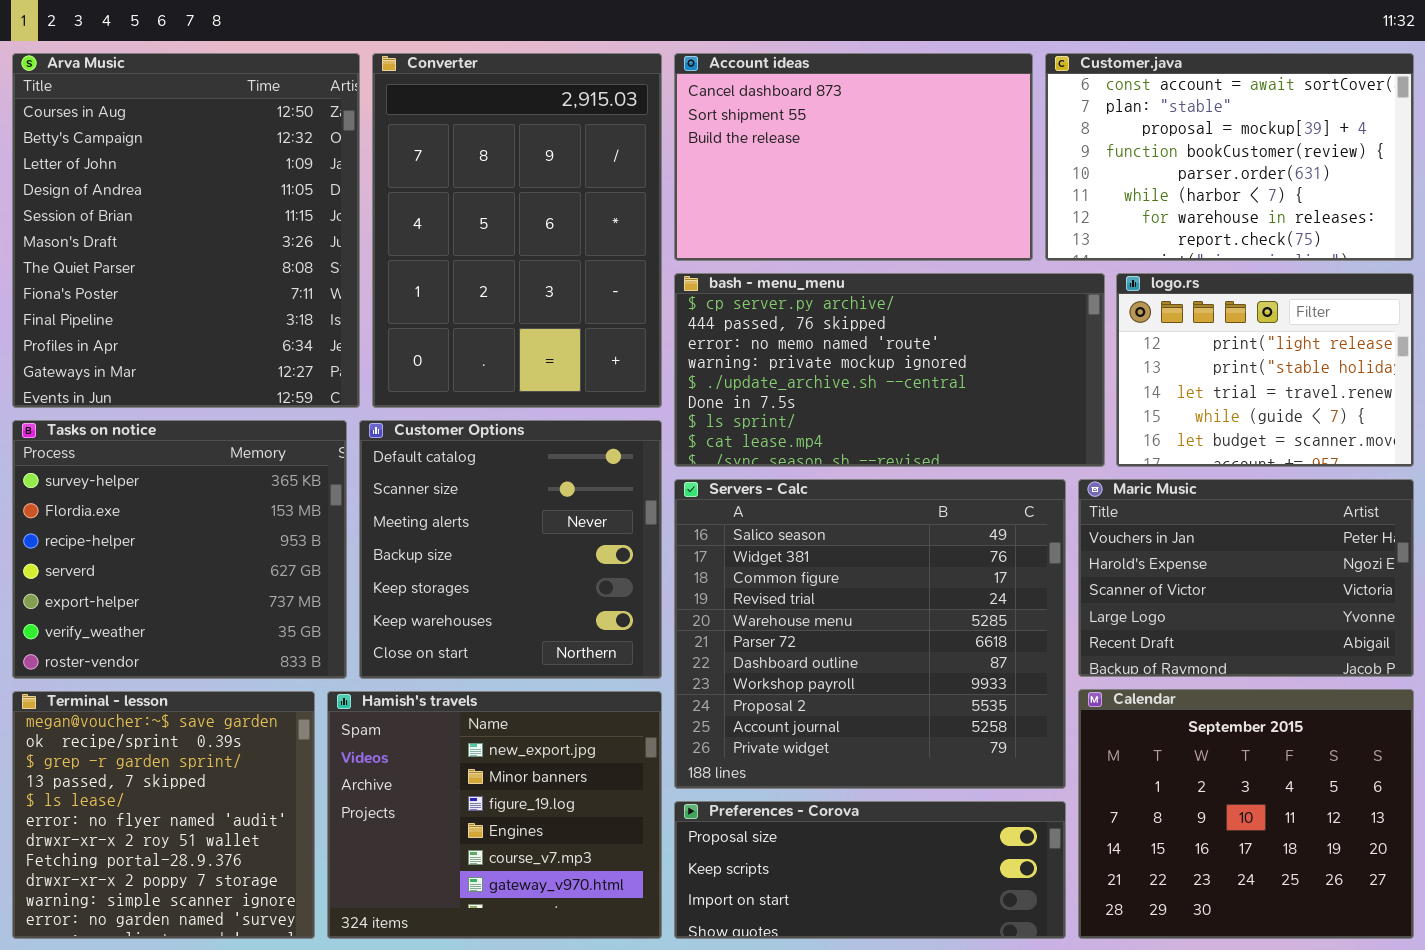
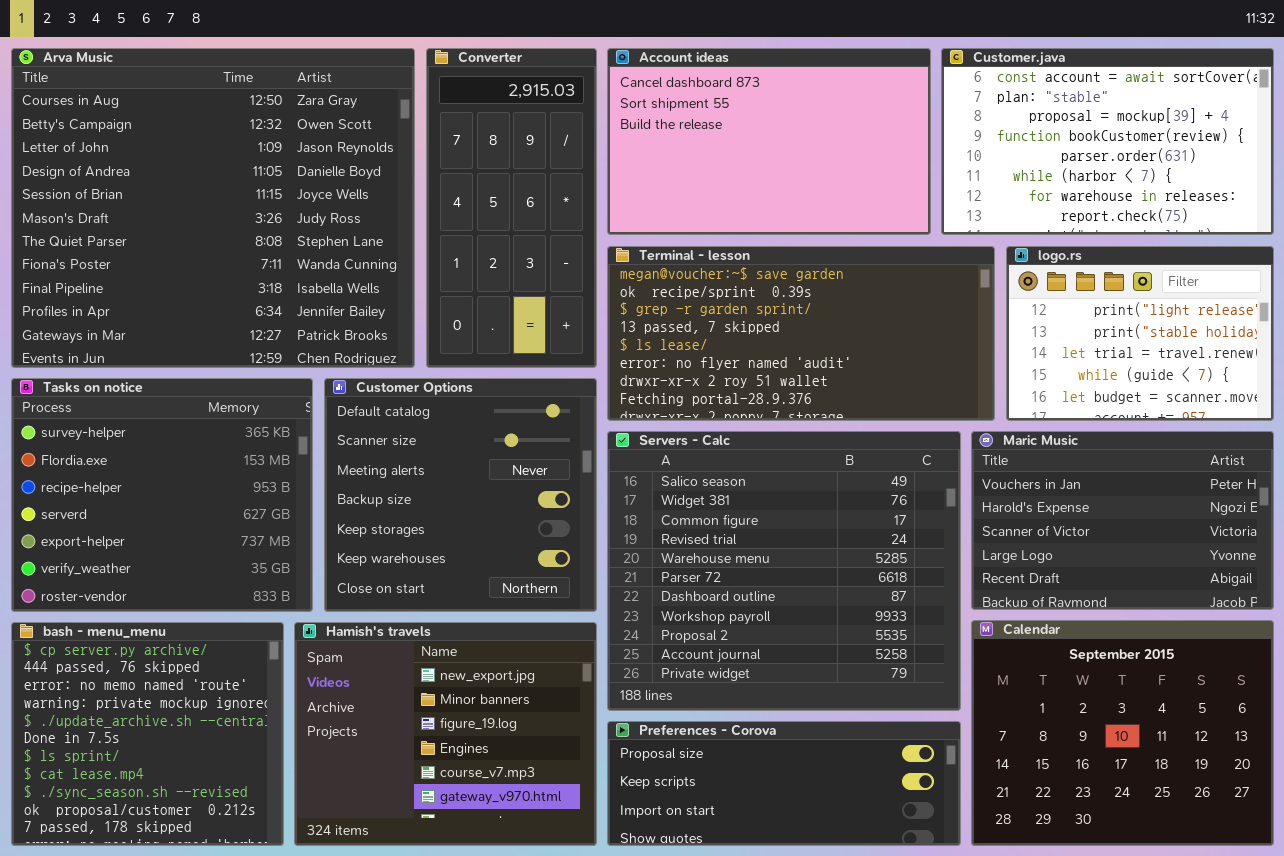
Arva Music: [12,53,360,408] -> [11,48,415,368], resized
Converter: [372,53,662,408] -> [426,48,597,368], resized
bash - menu_menu: [674,273,1105,467] -> [11,622,284,846], moved, resized
Terminal - lesson: [12,691,315,939] -> [607,246,995,421], moved, resized

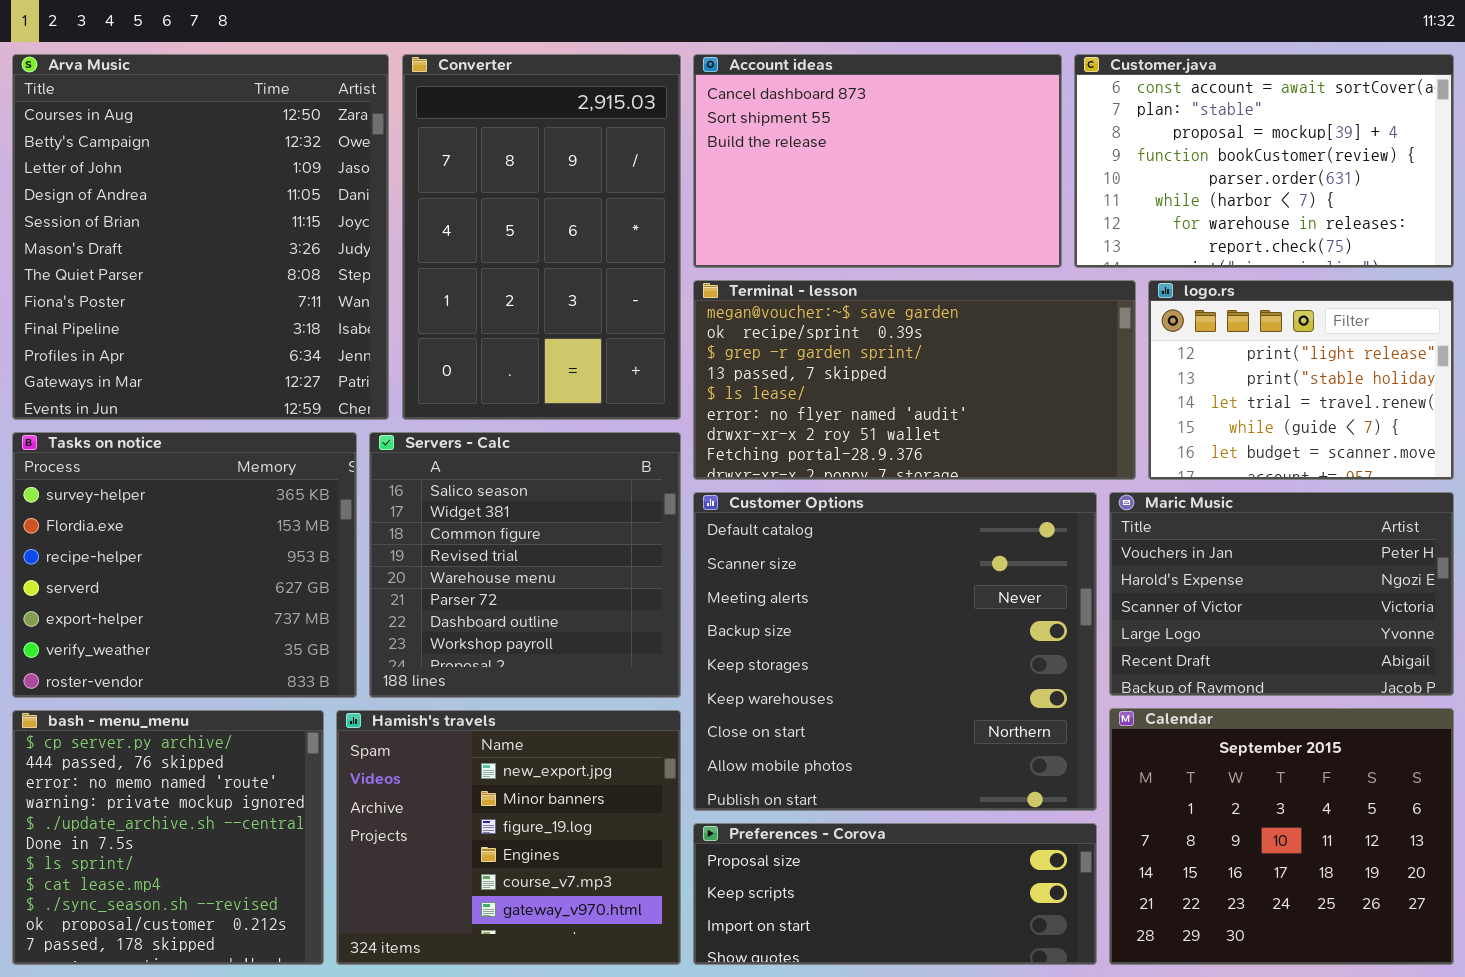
Arva Music: [11,48,415,368] -> [12,54,389,420], resized
Converter: [426,48,597,368] -> [402,54,681,420], resized
Customer Options: [324,378,597,612] -> [693,492,1097,811], moved, resized
Servers - Calc: [607,431,961,711] -> [369,432,681,698], moved, resized

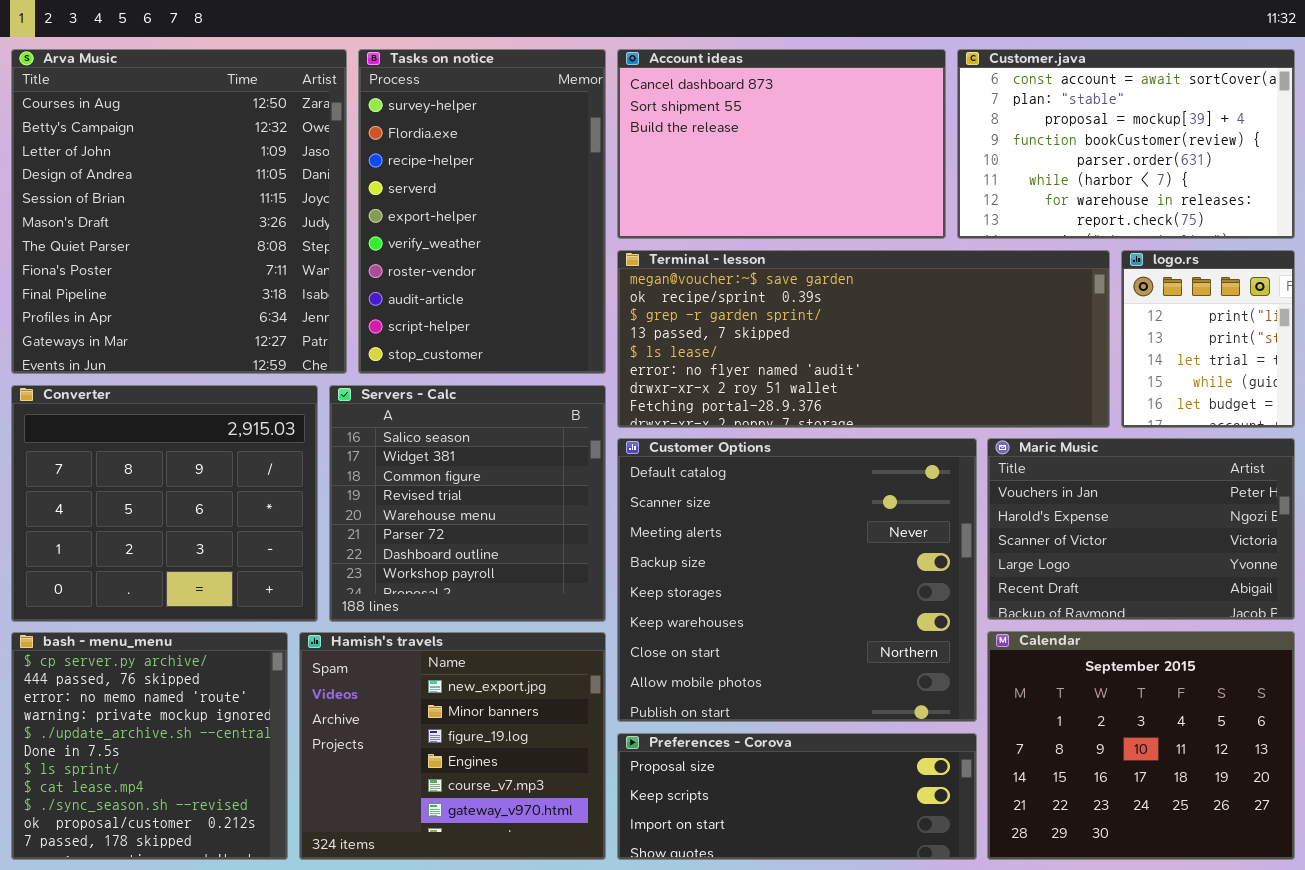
Converter: [402,54,681,420] -> [11,385,318,622], moved, resized
Terminal - lesson: [693,280,1136,480] -> [617,250,1110,428], resized
logo.rs: [1148,280,1454,480] -> [1121,250,1295,428], resized
Tasks on notice: [12,432,357,698] -> [358,49,606,374], moved, resized

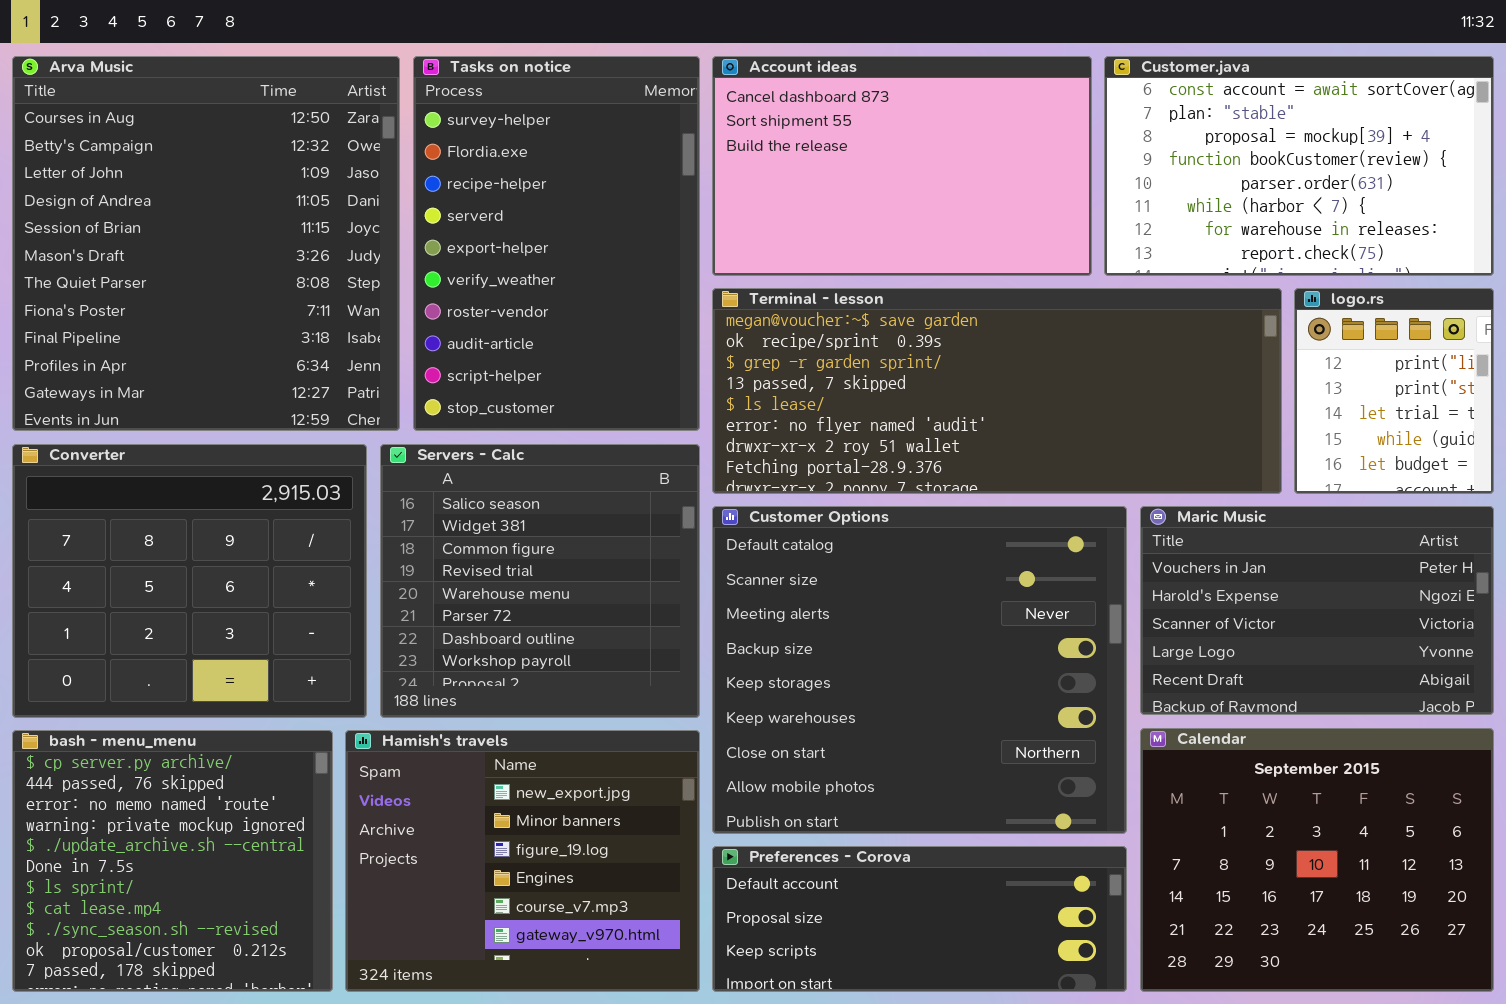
Preferences - Corova: [617,733,977,860] -> [712,846,1127,992], scrolled up 1 row

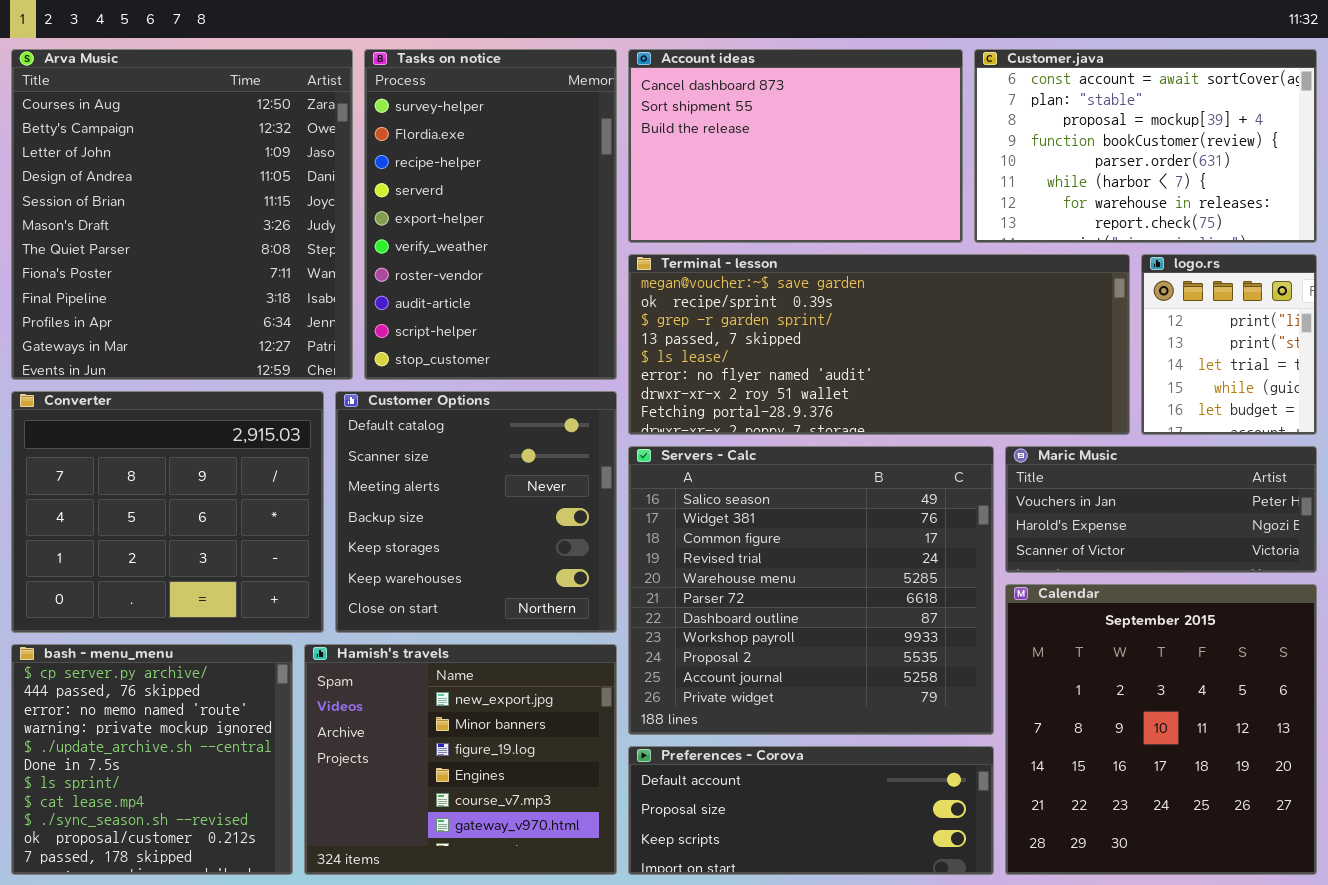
Servers - Calc: [380,444,700,718] -> [628,446,994,735], moved, resized
Customer Options: [712,506,1127,834] -> [335,391,617,633], moved, resized
Maric Music: [1140,506,1494,715] -> [1005,446,1317,573], resized
Calendar: [1140,728,1494,992] -> [1005,584,1317,875], resized

